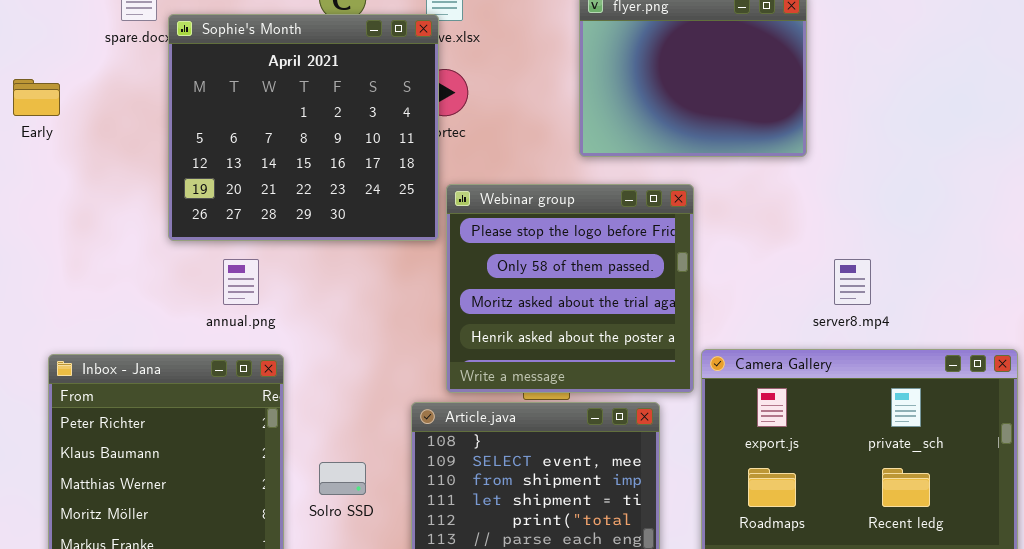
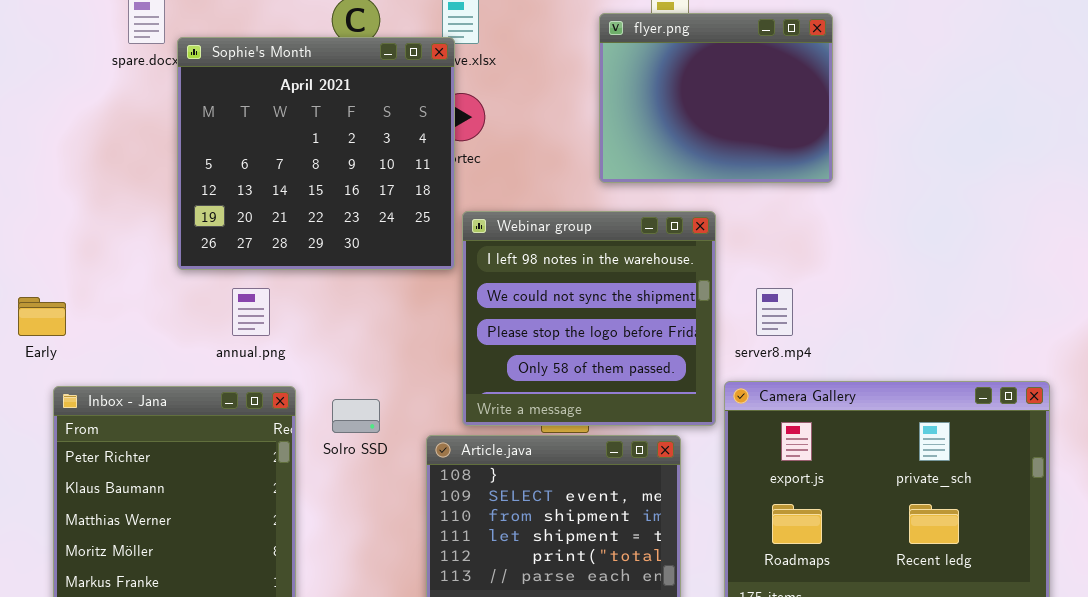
Early: [13,79,60,116] -> [18,297,66,336], moved
Webinar group: [446,184,694,393] -> [462,211,716,426], scrolled up 2 rows
server8.mp4: [834,259,871,305] -> [756,288,793,336], moved
Solro SSD: [319,462,366,495] -> [332,399,380,433], moved

